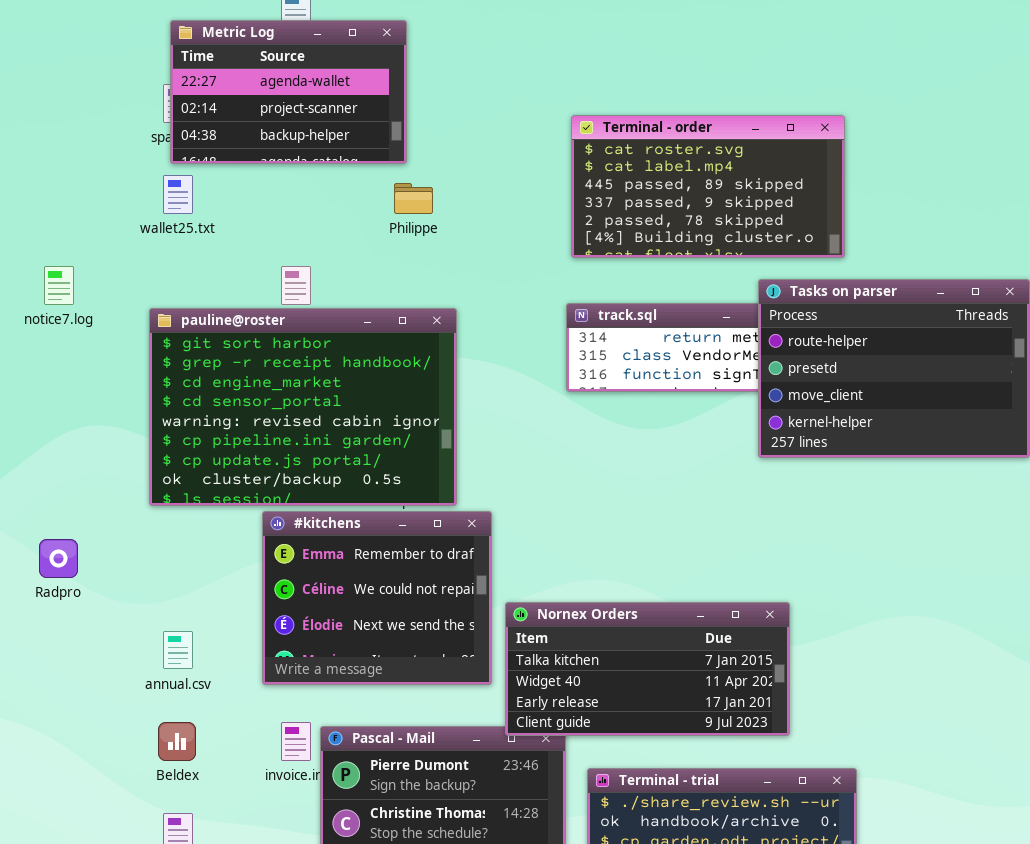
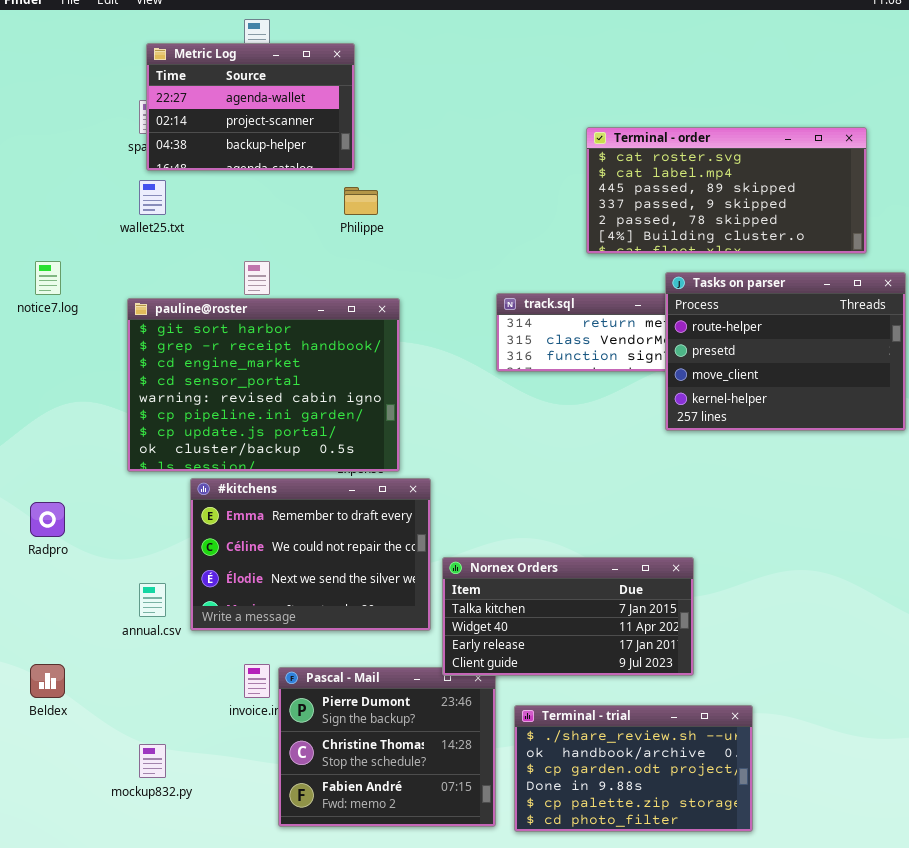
Terminal - order: [571,115,845,258] -> [586,127,867,254], moved, resized
#kitchens: [262,511,492,685] -> [190,478,431,631], resized
Beldex: [158,722,196,761] -> [30,664,65,698], moved

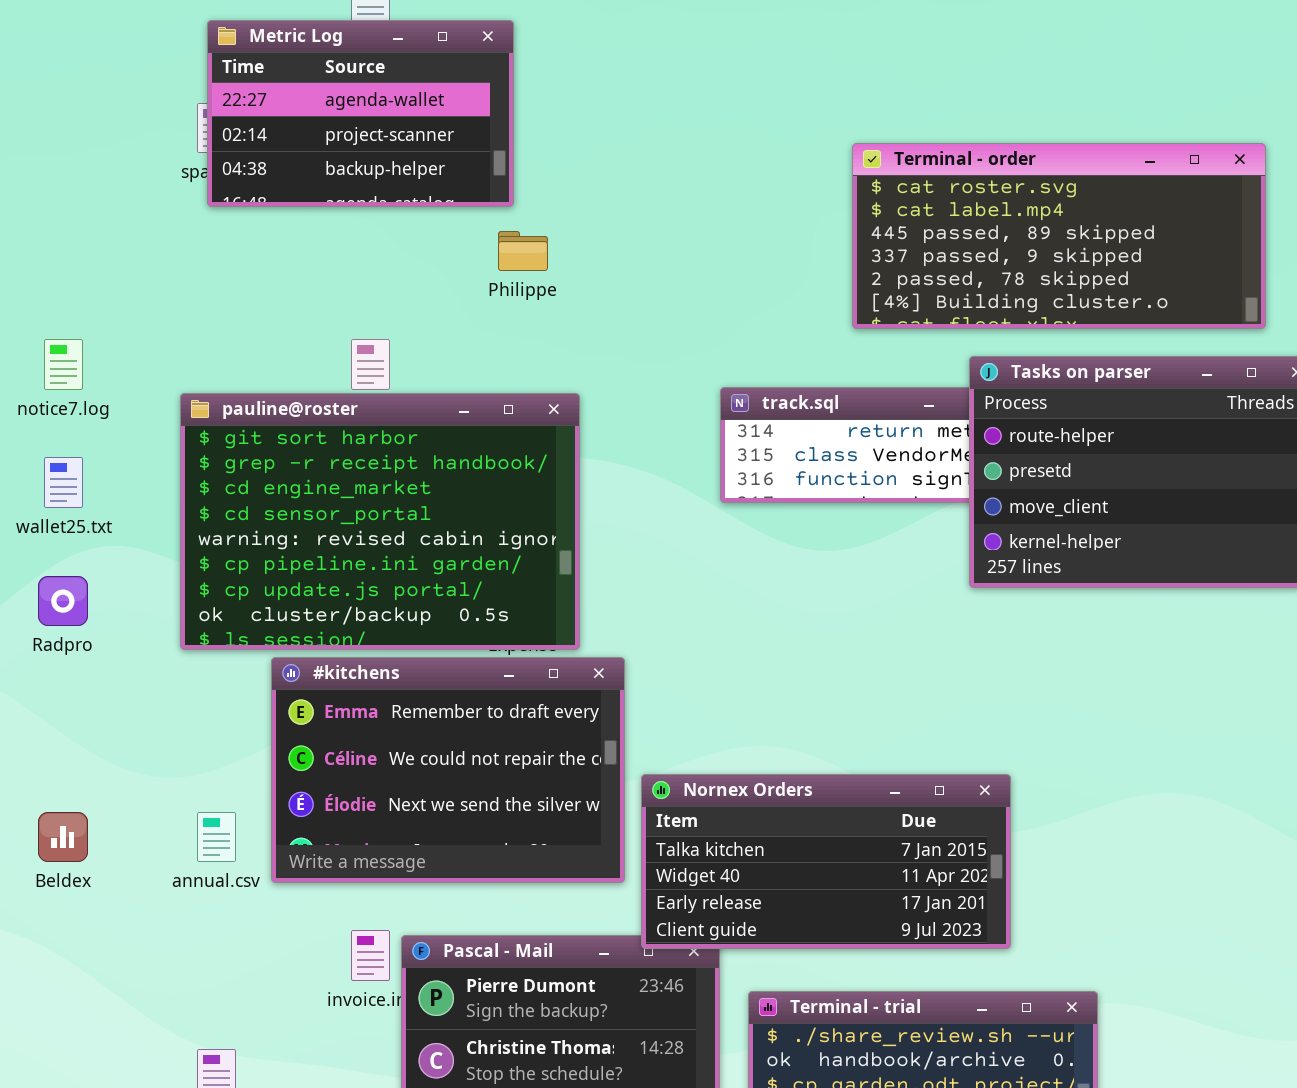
wallet25.txt: [139,180,166,215] -> [44,457,83,508], moved
Radpro: [30,502,65,537] -> [38,576,88,626], moved
Beldex: [30,664,65,698] -> [38,812,88,862], moved

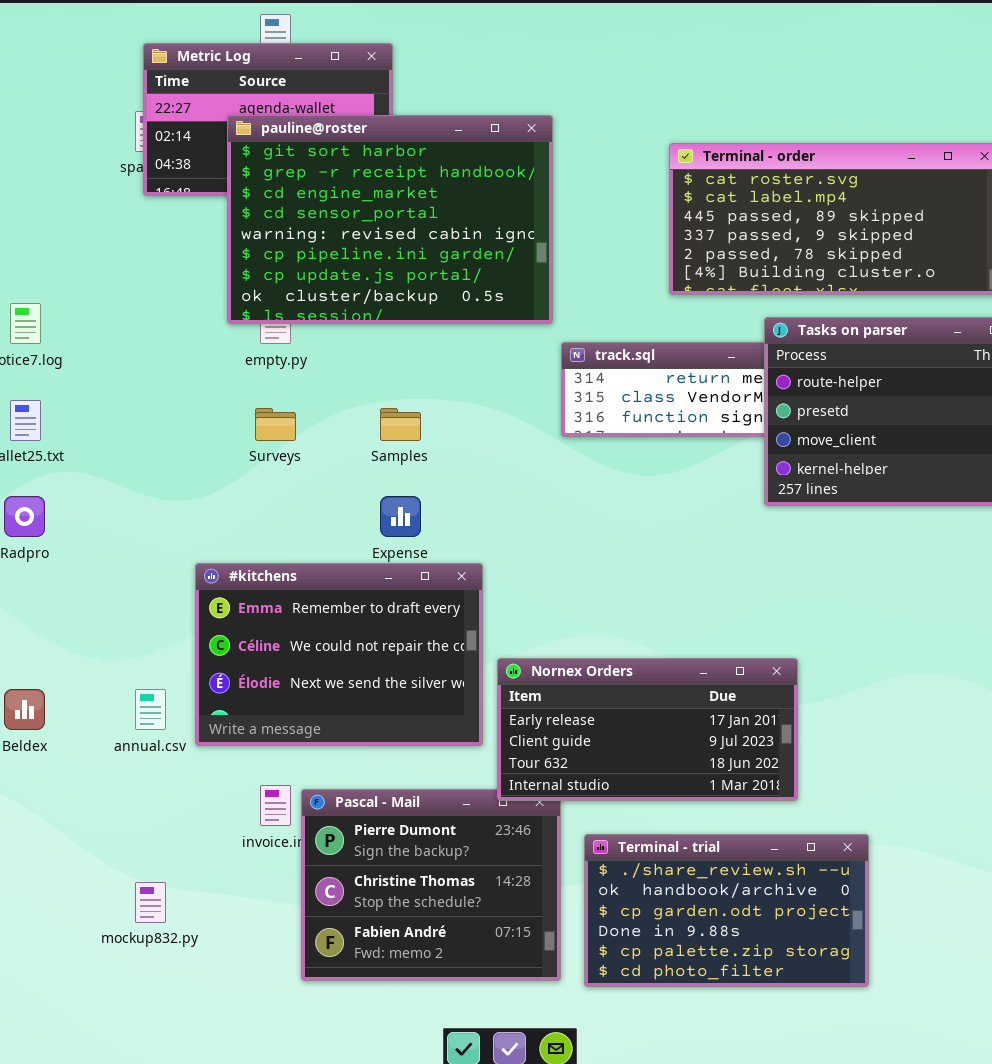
pauline@roster: [180,393,580,650] -> [227,115,553,324], moved
Nornex Orders: [641,774,1011,949] -> [497,658,798,801], scrolled down 2 rows

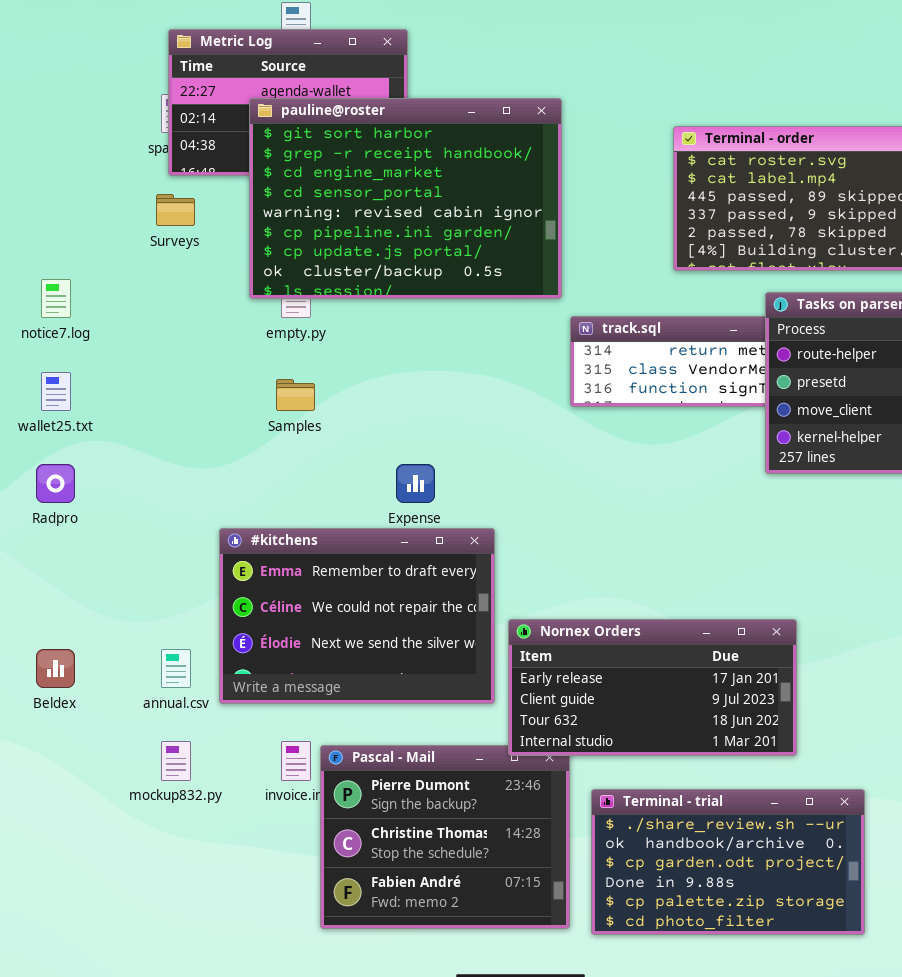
Surveys: [255,408,296,441] -> [156,194,195,226], moved
Samples: [380,408,421,441] -> [276,379,315,411], moved
mockup832.py: [135,882,166,923] -> [161,741,191,781], moved

